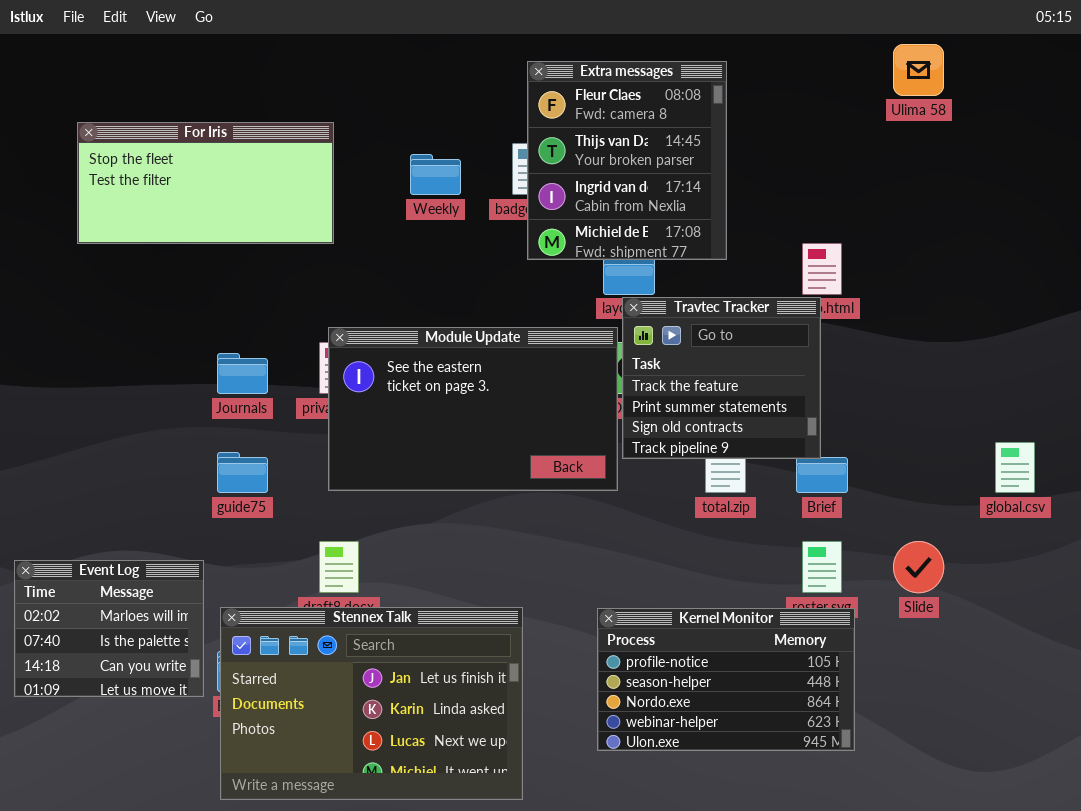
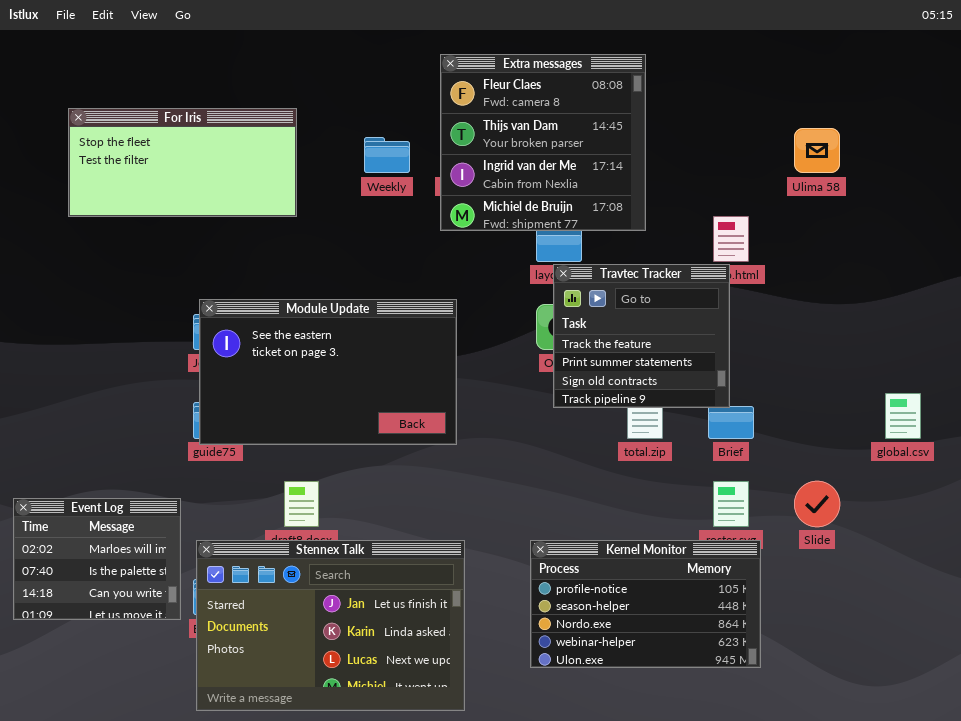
Ulima 58: [893,44,944,96] -> [794,128,840,173], moved
Extra messages: [527,61,727,260] -> [440,54,646,231], resized
Module Update: [328,327,618,491] -> [199,299,457,445], moved

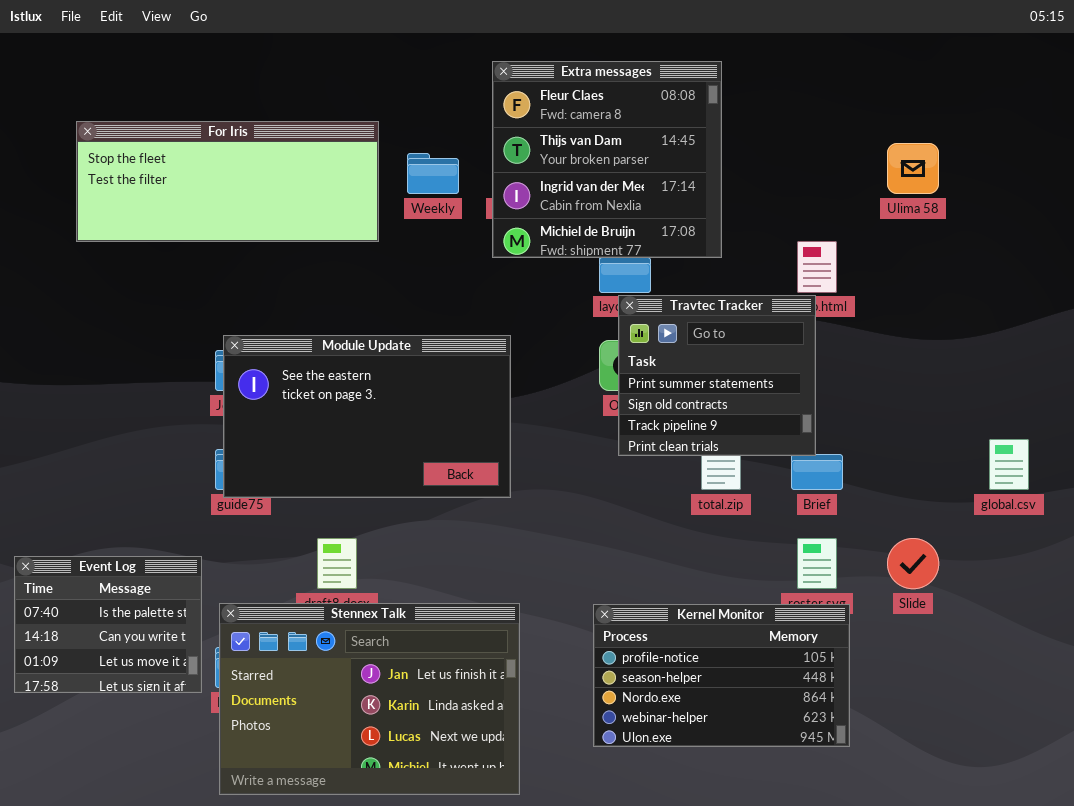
For Iris: [68,108,297,217] -> [76,121,379,242], resized
Travtec Tracker: [553,264,730,408] -> [618,295,816,456], scrolled down 1 row
Event Log: [13,498,181,620] -> [14,556,202,693], scrolled down 1 row

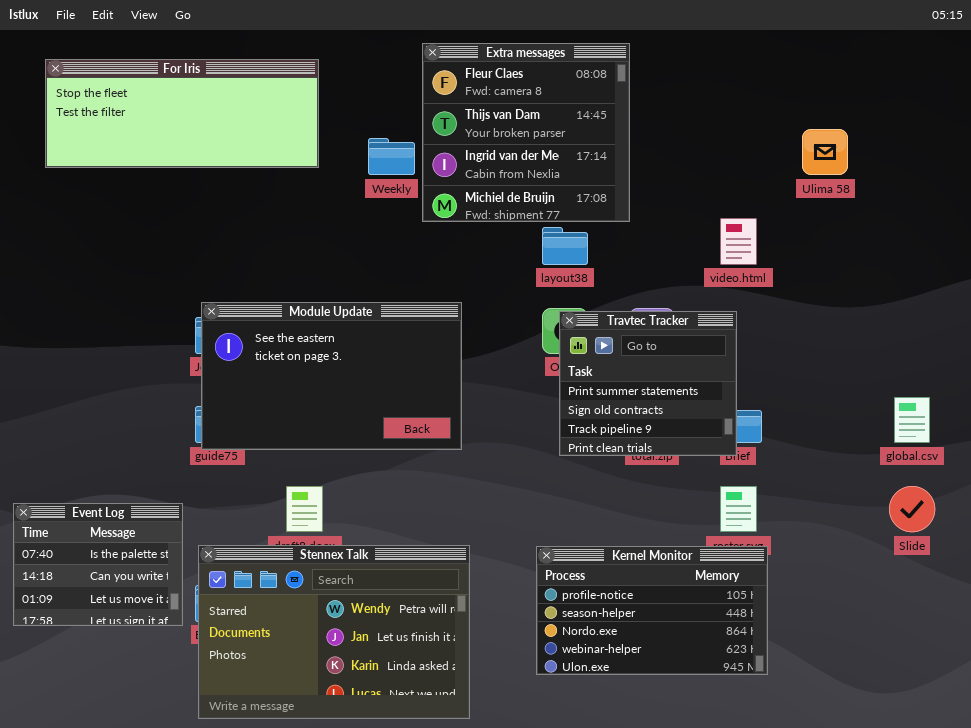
Extra messages: [492,61,722,258] -> [422,43,630,222], moved
For Iris: [76,121,379,242] -> [45,59,319,168], moved
Travtec Tracker: [618,295,816,456] -> [559,311,737,456], moved
Slide: [887,538,939,589] -> [889,486,935,532], moved
Stennex Talk: [219,603,520,795] -> [198,545,470,719], scrolled up 1 row

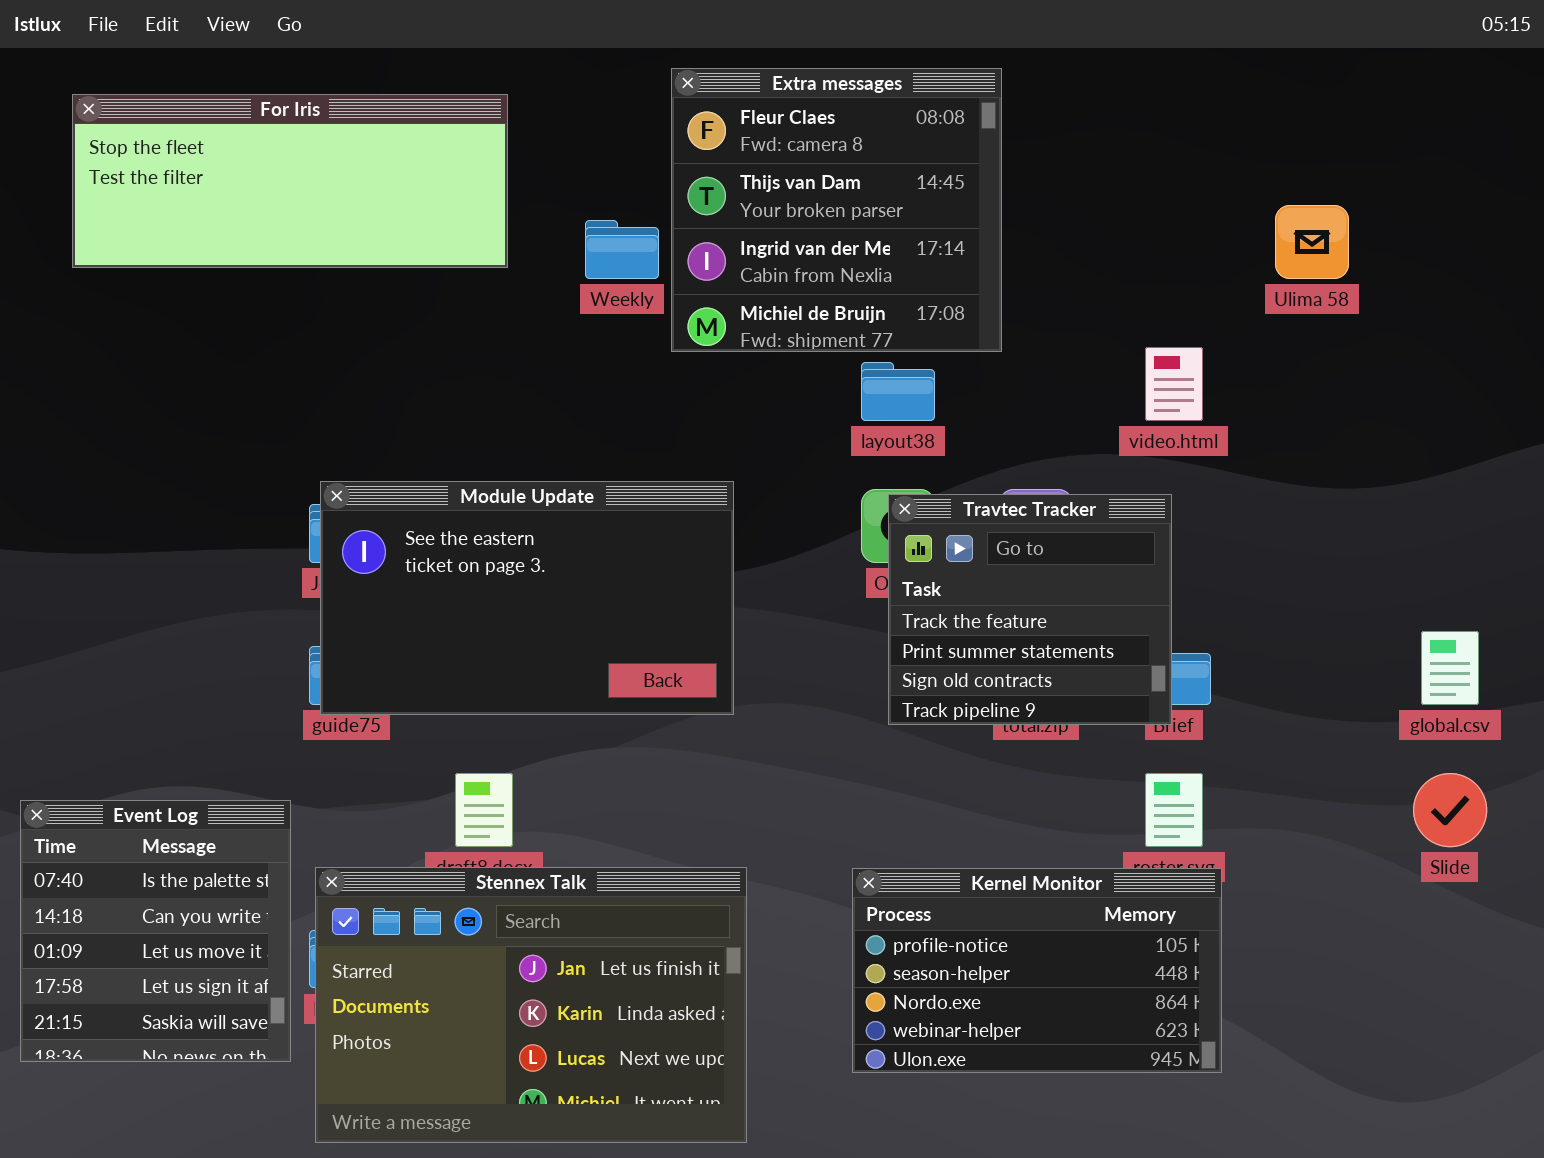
Travtec Tracker: [559,311,737,456] -> [888,494,1172,725], scrolled up 1 row
Event Log: [13,503,183,626] -> [20,800,291,1062], resized
Stennex Talk: [198,545,470,719] -> [315,867,747,1143], scrolled down 1 row

